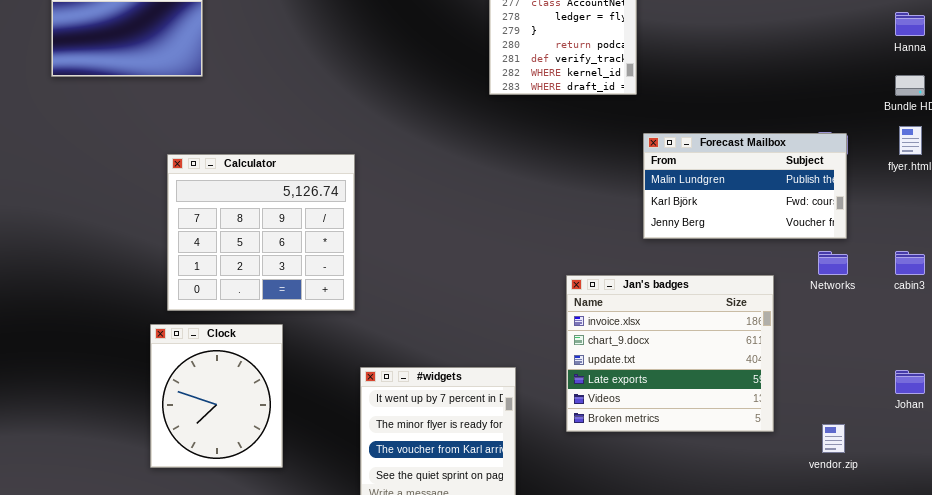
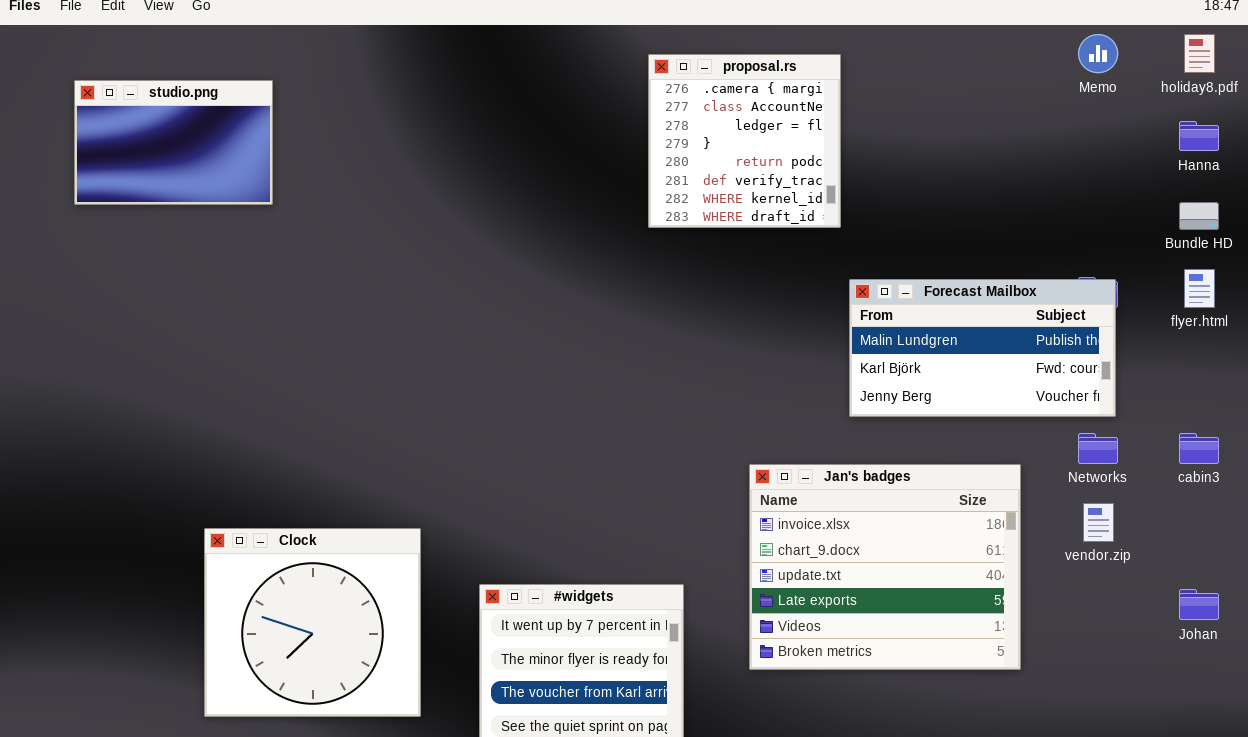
Calculator: [167,154,355,311] -> none, closed
Clock: [150,324,283,468] -> [204,528,421,717], resized
vendor.zip: [822,424,845,453] -> [1083,503,1114,542], moved

